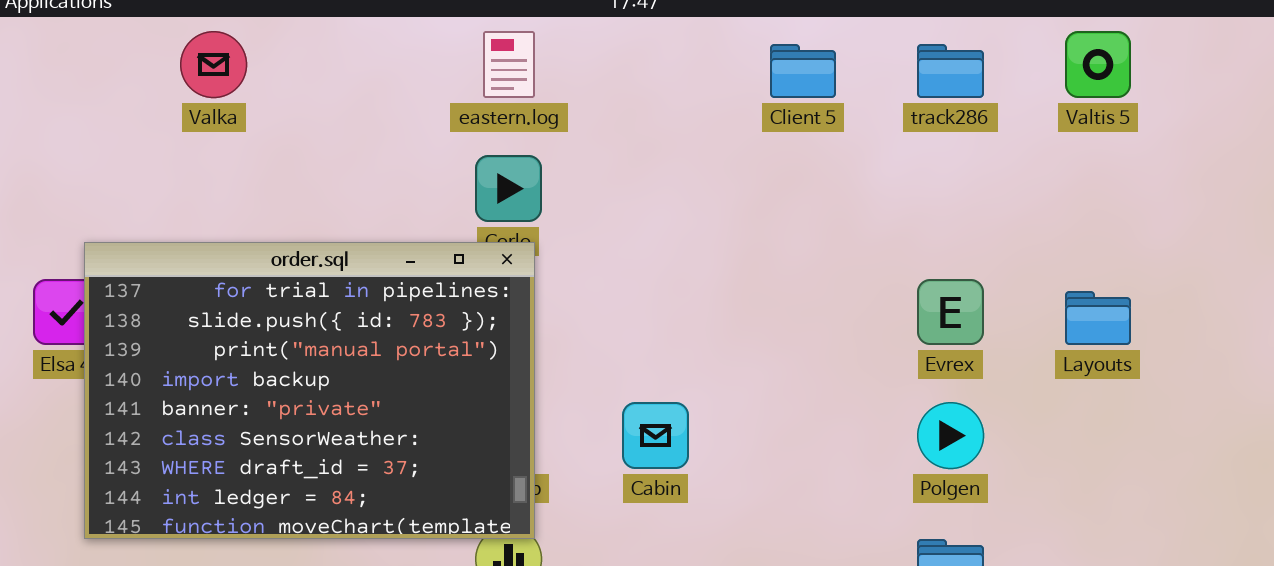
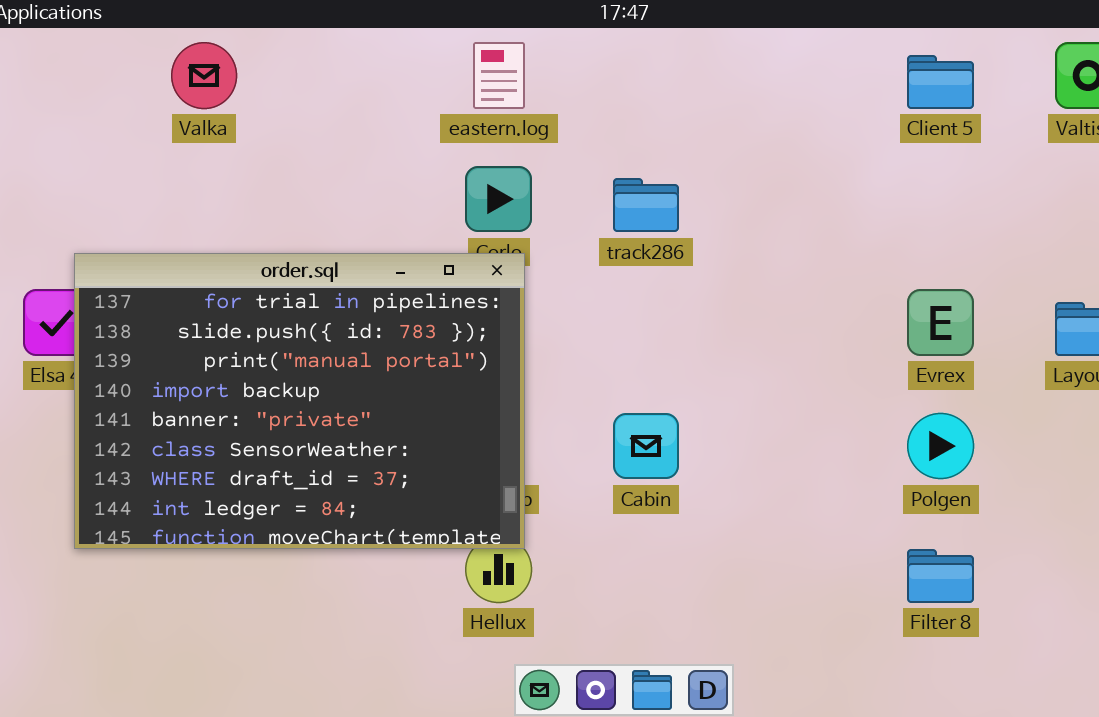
Client 5: [770,44,836,98] -> [907,55,974,109], moved
track286: [917,44,984,98] -> [613,178,679,232], moved

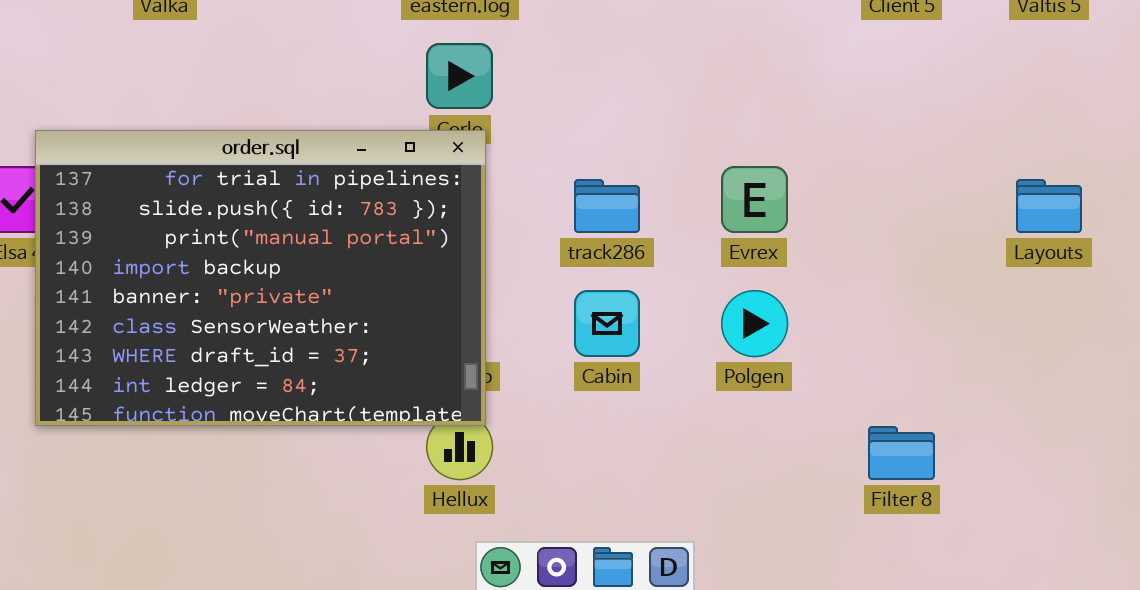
track286: [613,178,679,232] -> [574,179,640,233], moved
Evrex: [907,289,974,356] -> [721,166,788,233], moved
Polgen: [907,413,974,479] -> [721,290,788,357], moved

